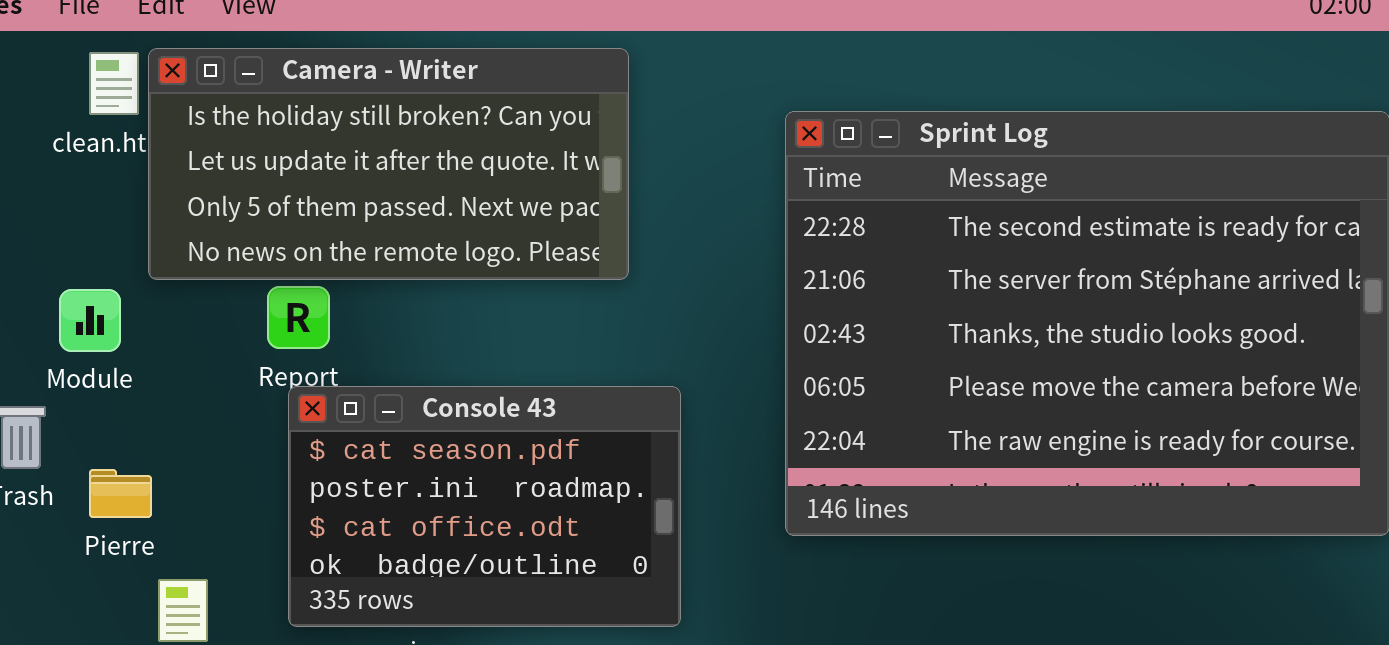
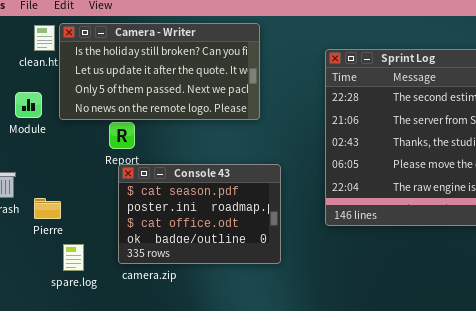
Module: [59,289,121,352] -> [15,92,42,118], moved

